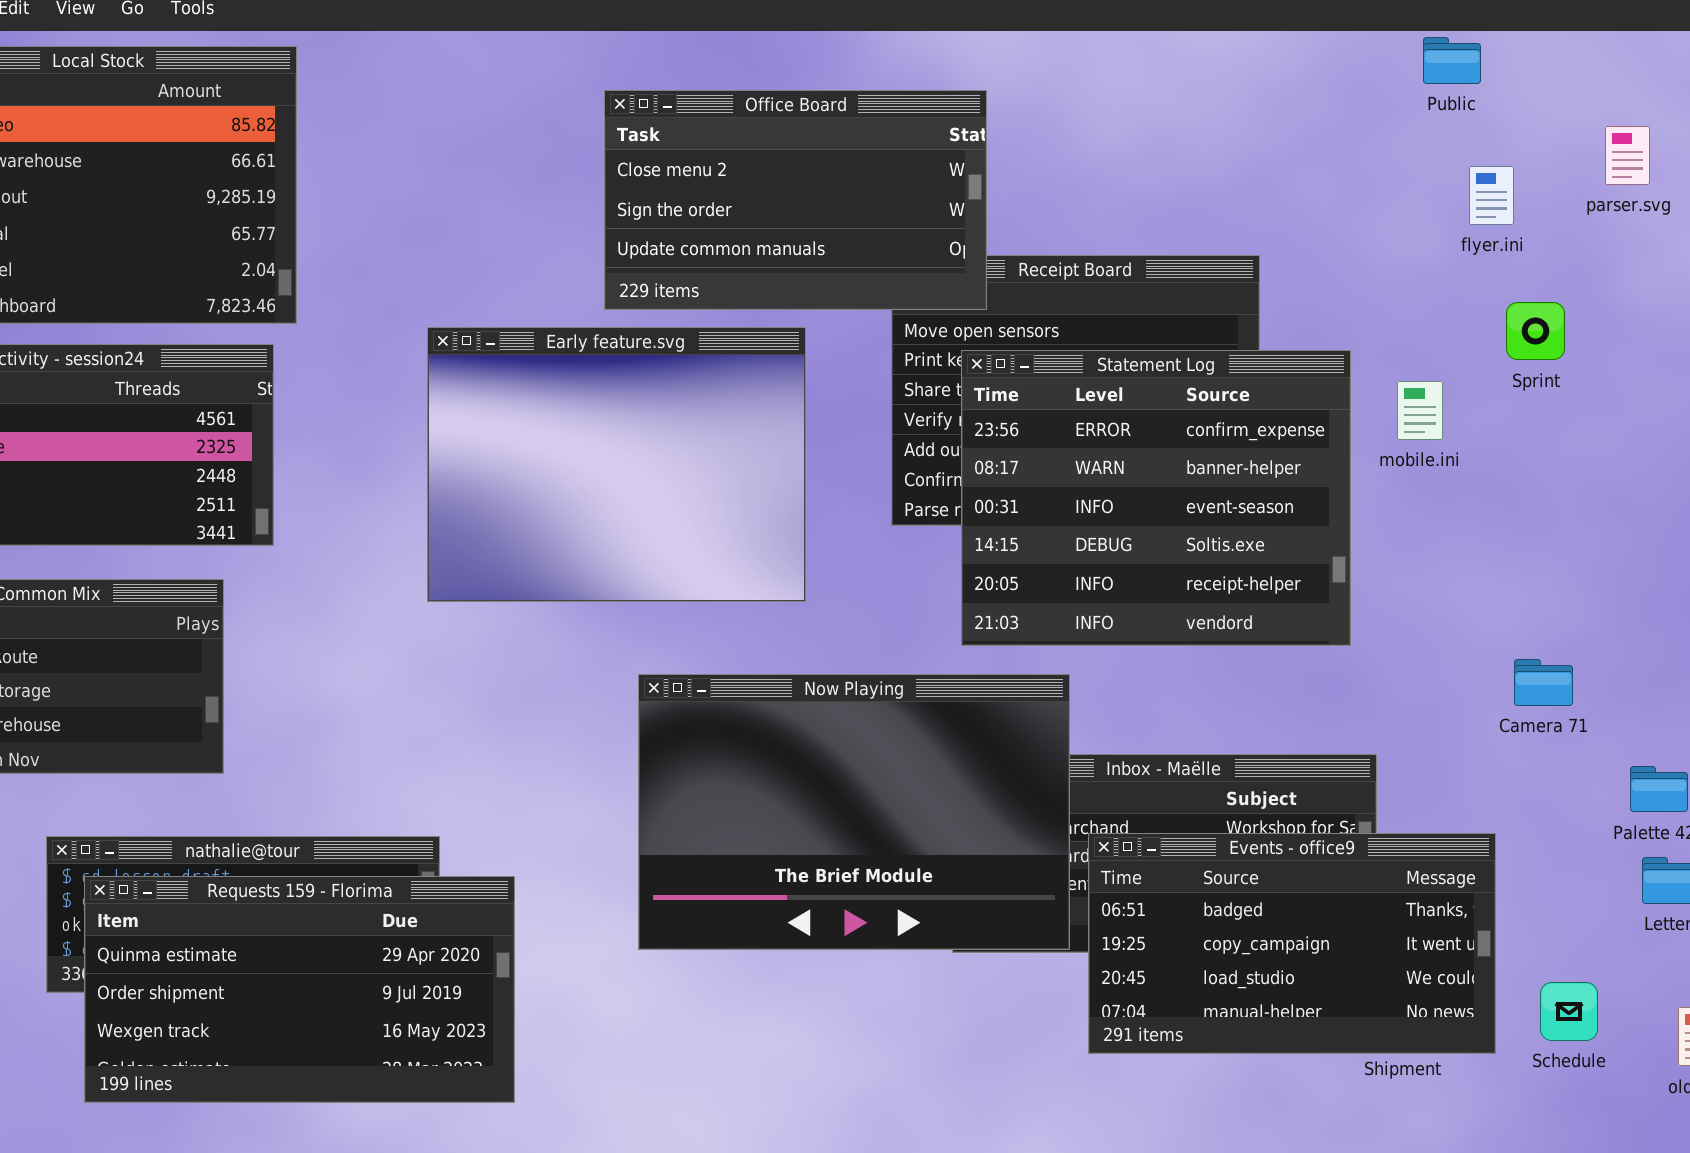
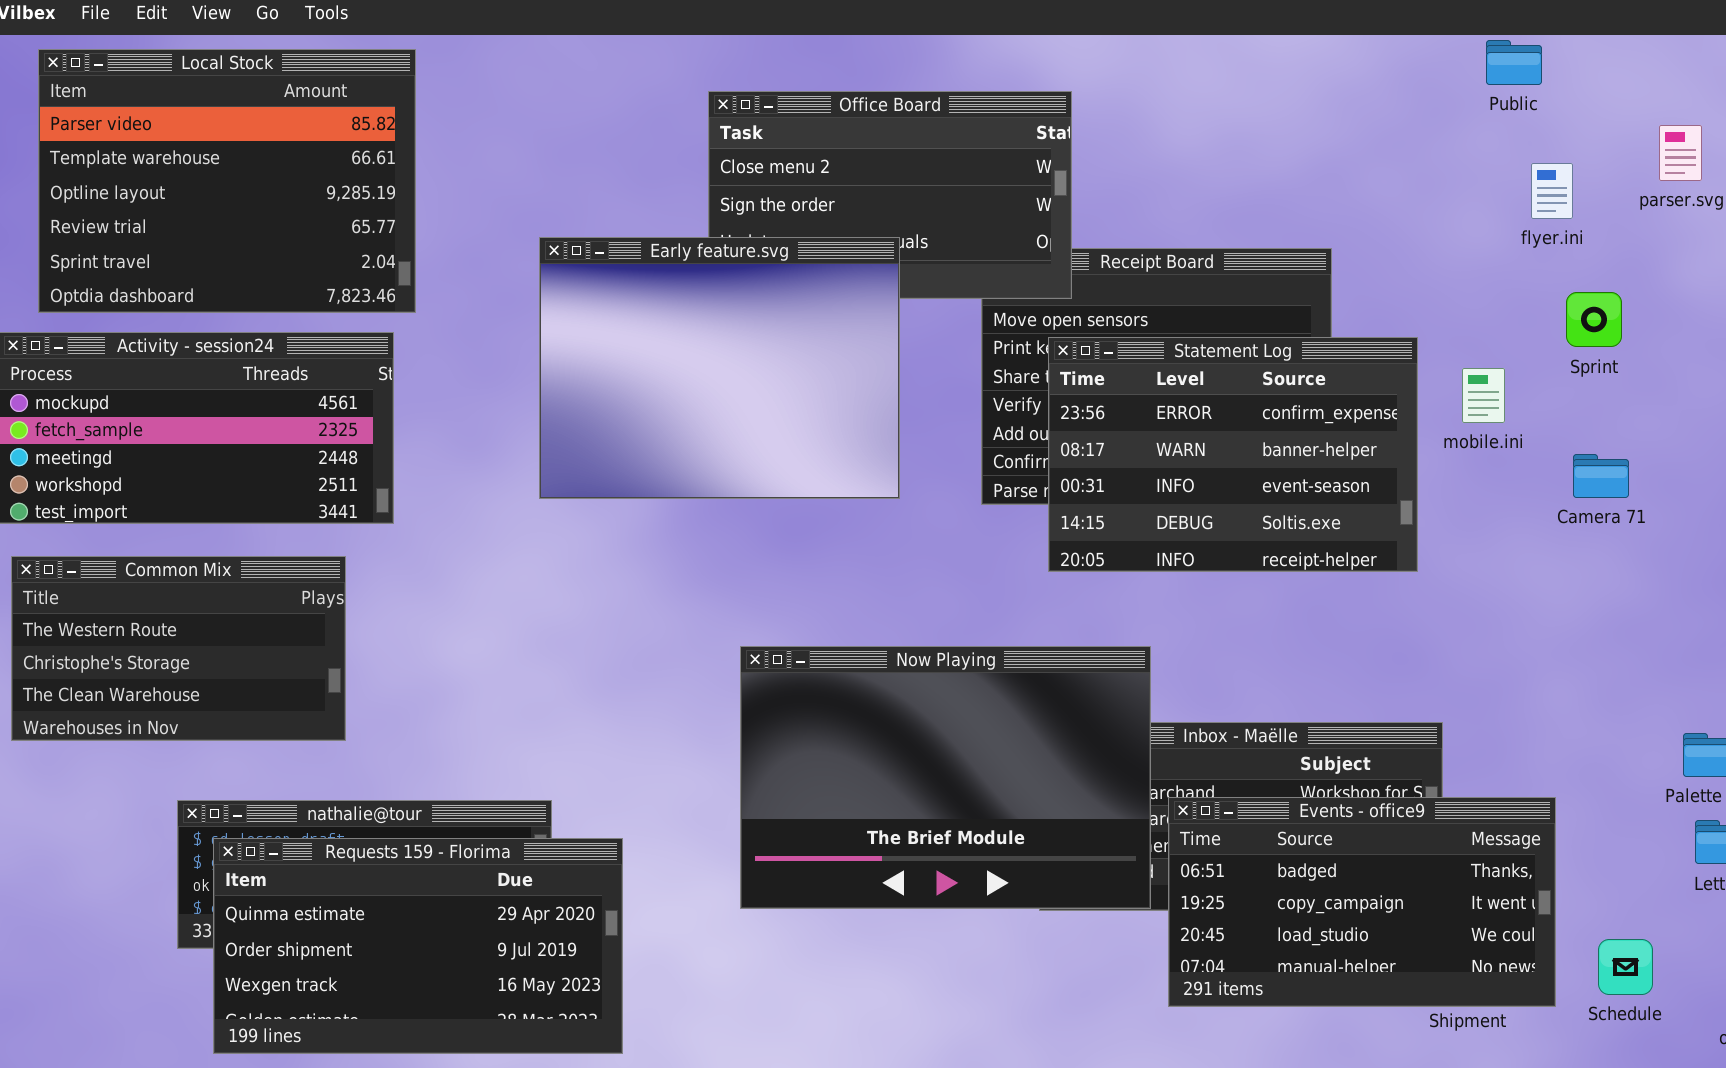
Early feature.svg: [427,327,806,602] -> [539,237,900,499], moved
Statement Log: [961,350,1351,646] -> [1048,337,1418,572], resized
Camera 71: [1514,659,1573,706] -> [1573,454,1629,498], moved

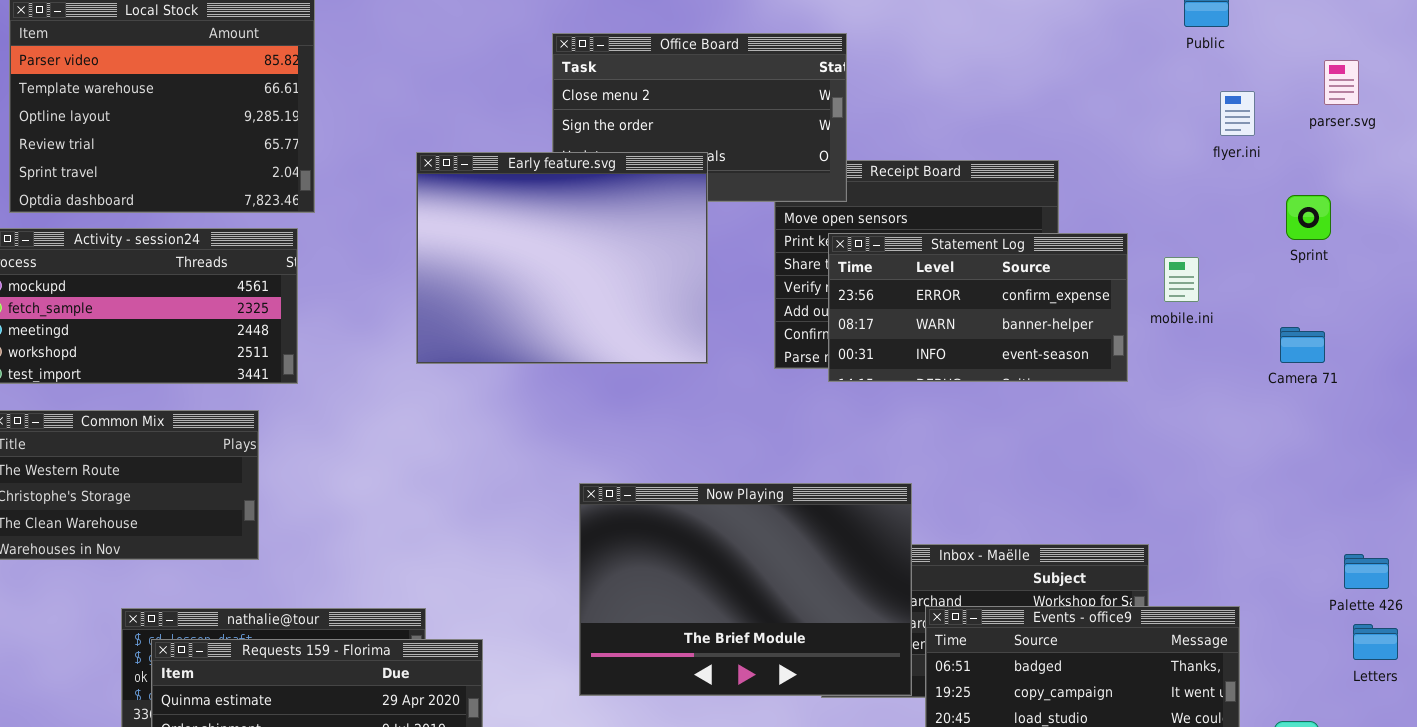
Sprint: [1566,292,1622,347] -> [1286,195,1331,240], moved
Statement Log: [1048,337,1418,572] -> [828,233,1128,382], resized
Camera 71: [1573,454,1629,498] -> [1280,327,1325,363], moved

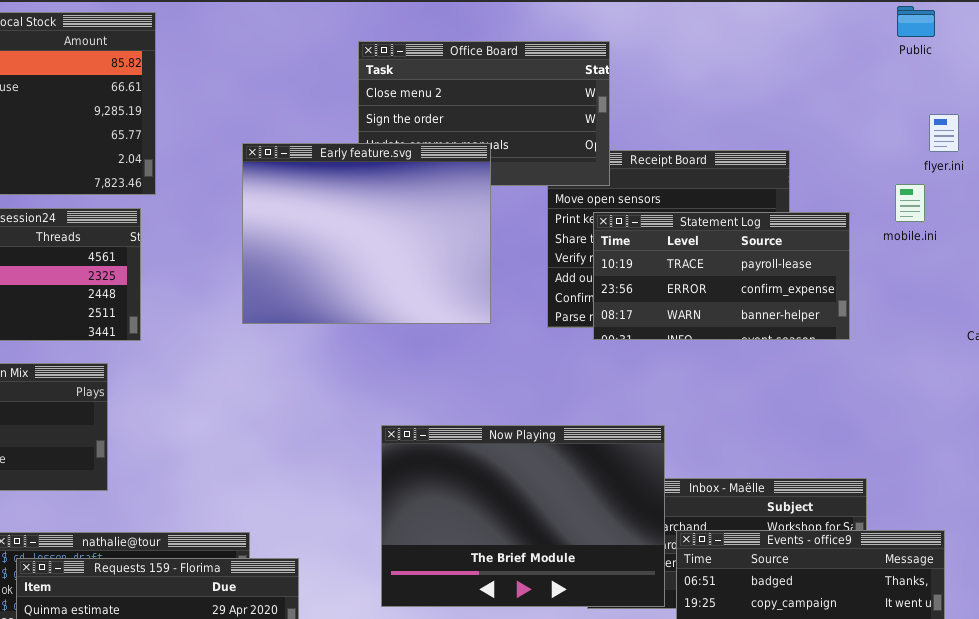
flyer.ini: [1220,91,1255,136] -> [929,114,959,152], moved
Statement Log: [828,233,1128,382] -> [593,212,850,340], scrolled up 1 row
mobile.ini: [1164,257,1199,302] -> [895,184,925,222], moved

